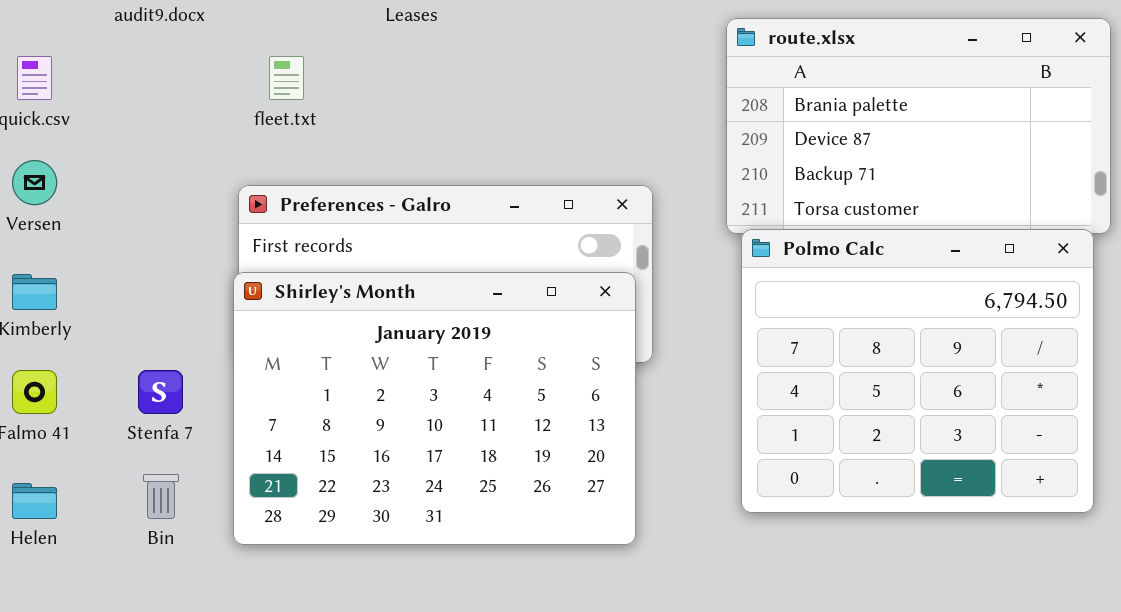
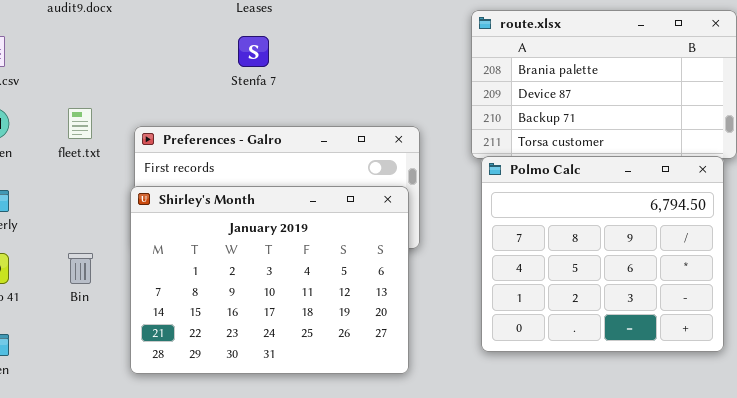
fleet.txt: [269,56,304,100] -> [68,108,92,139], moved
Stenfa 7: [138,370,183,414] -> [238,36,269,67], moved
Bin: [143,474,179,519] -> [68,253,93,284], moved

